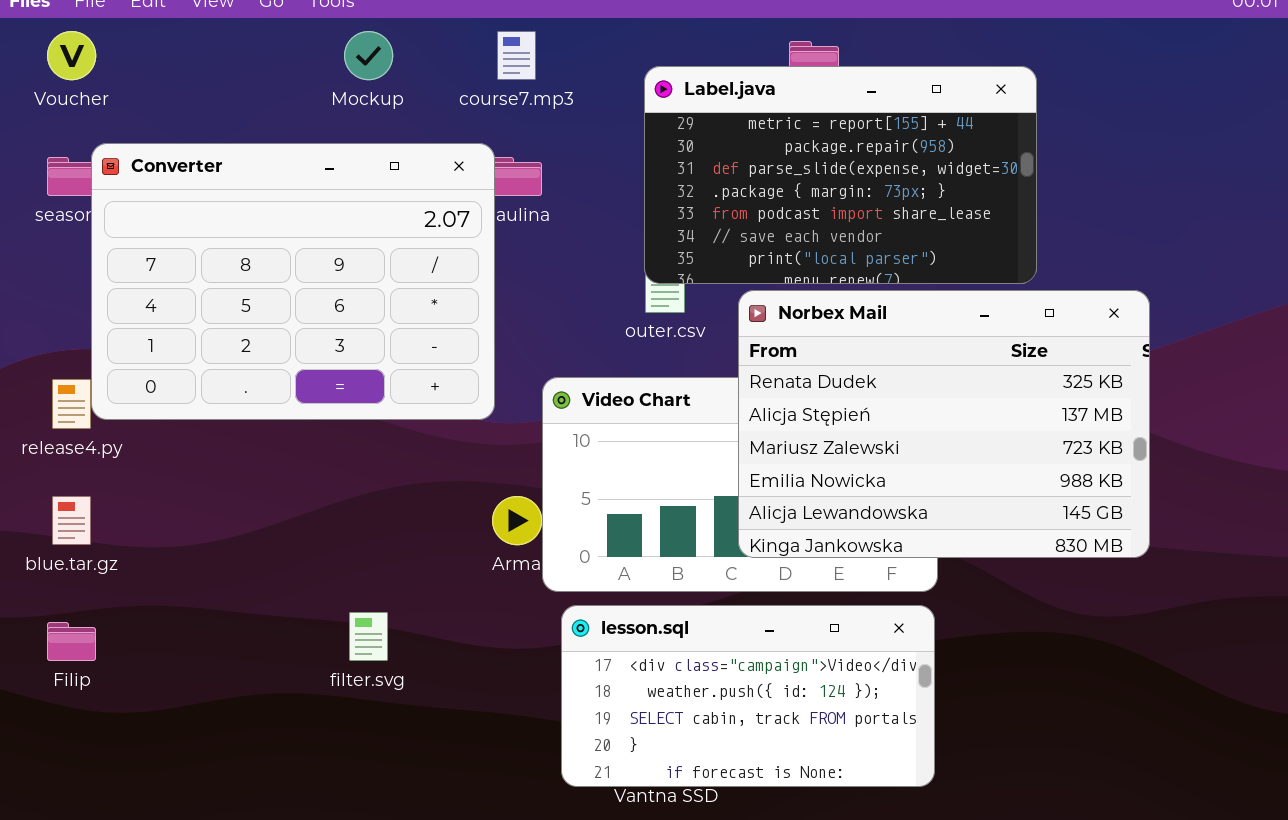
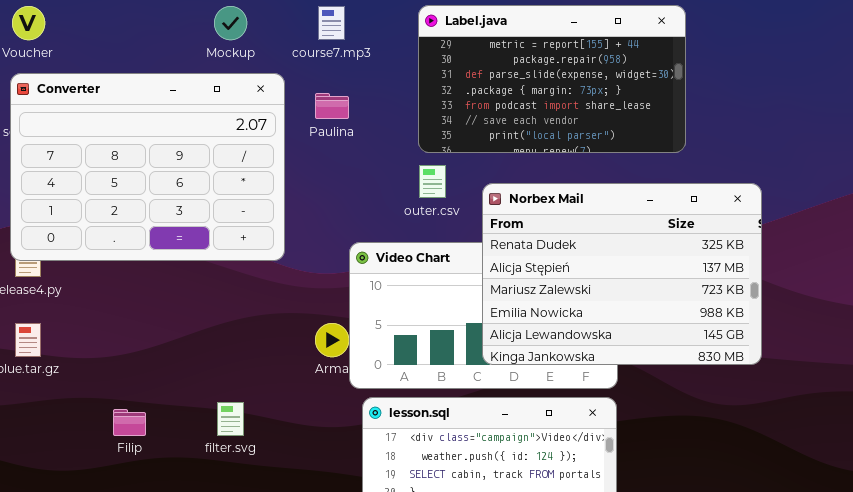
Label.java: [644,66,1037,284] -> [418,5,686,153], moved
Converter: [91,143,495,420] -> [10,73,285,261], moved
Filip: [47,622,96,661] -> [113,409,146,436], moved

